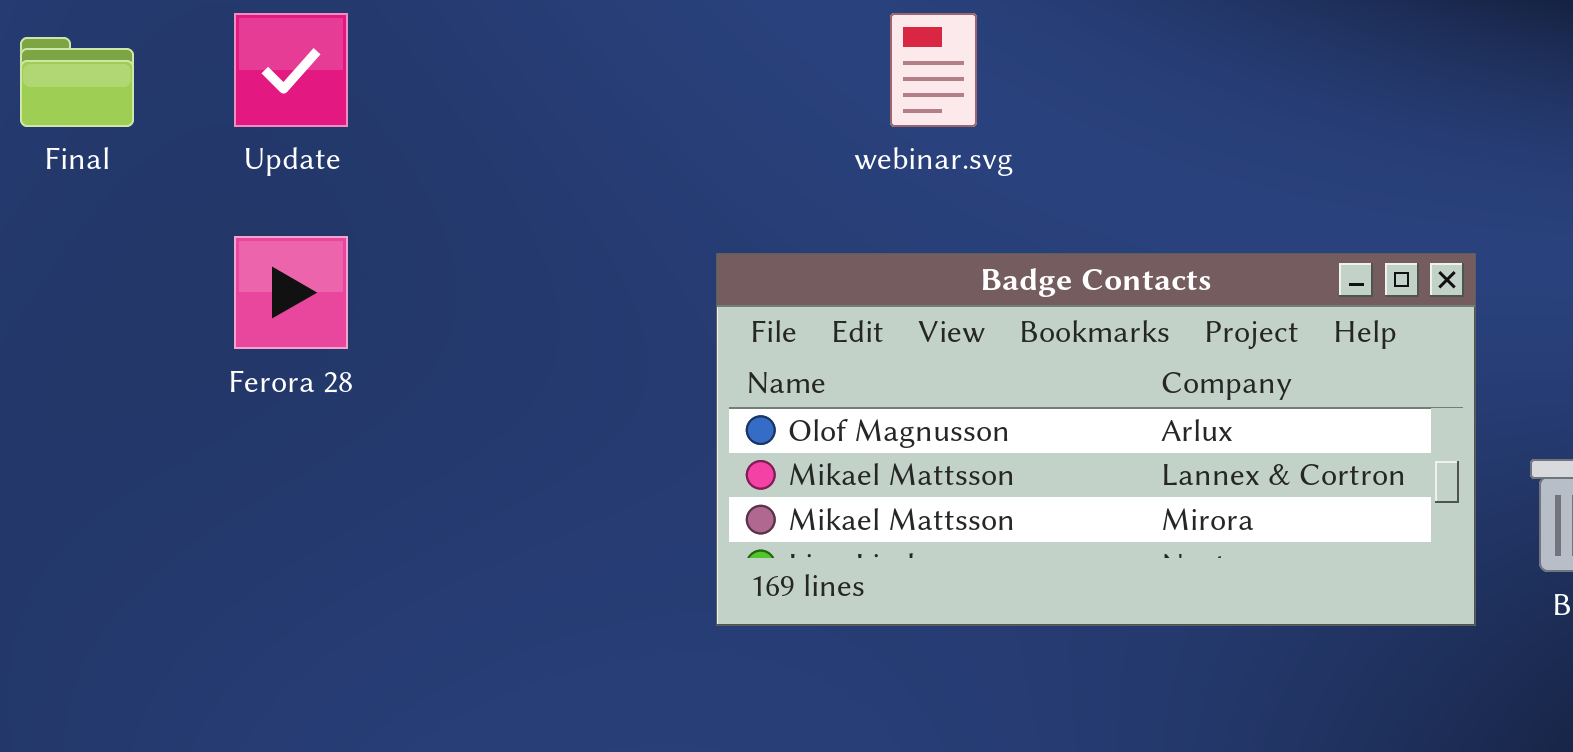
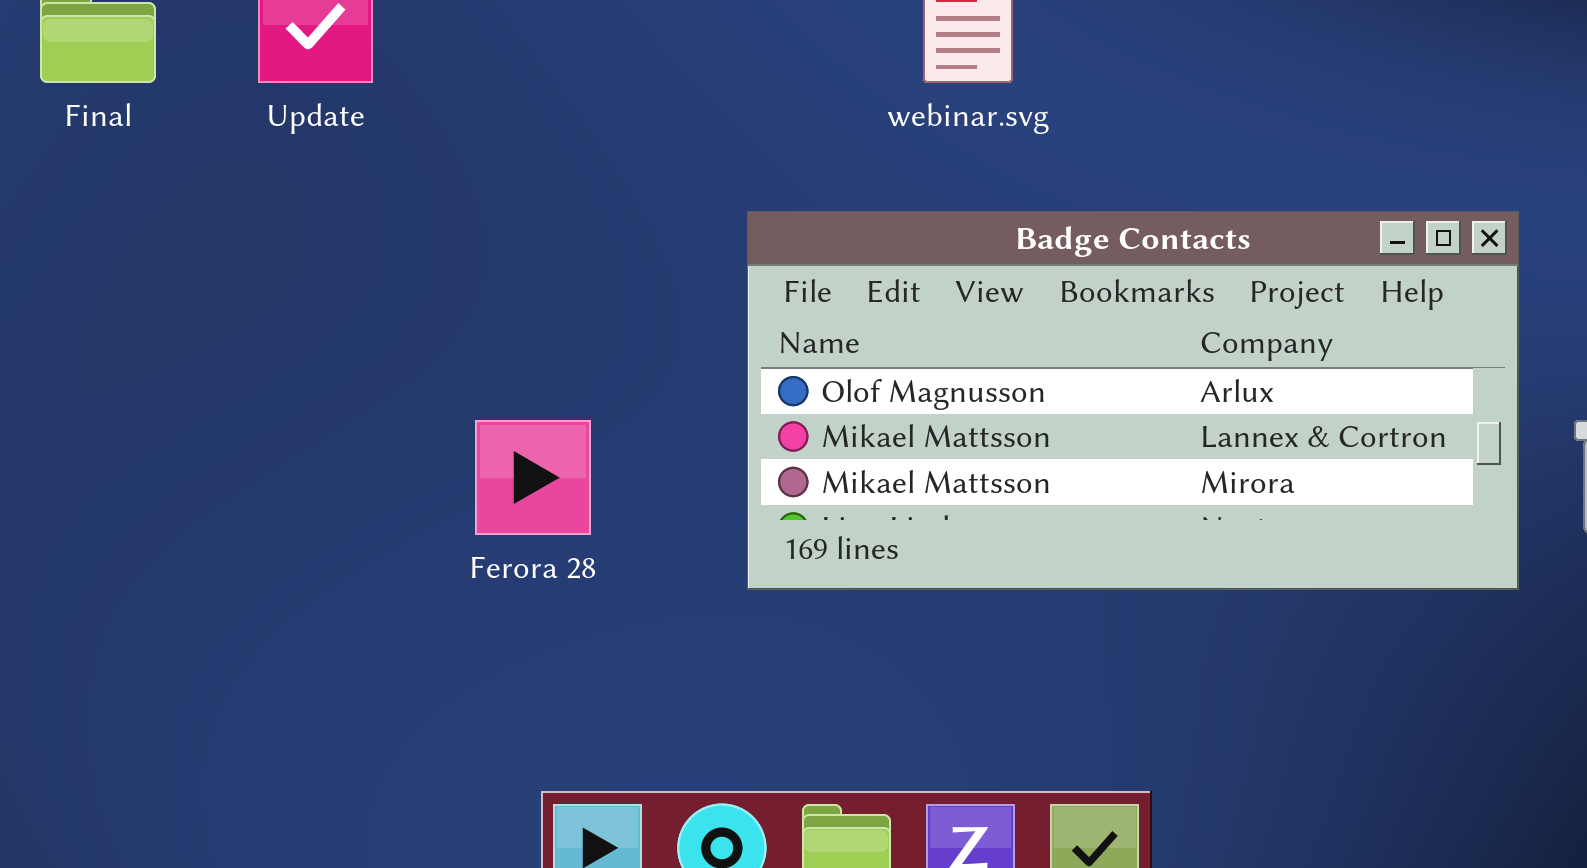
Ferora 28: [234,236,348,349] -> [475,420,591,535], moved

